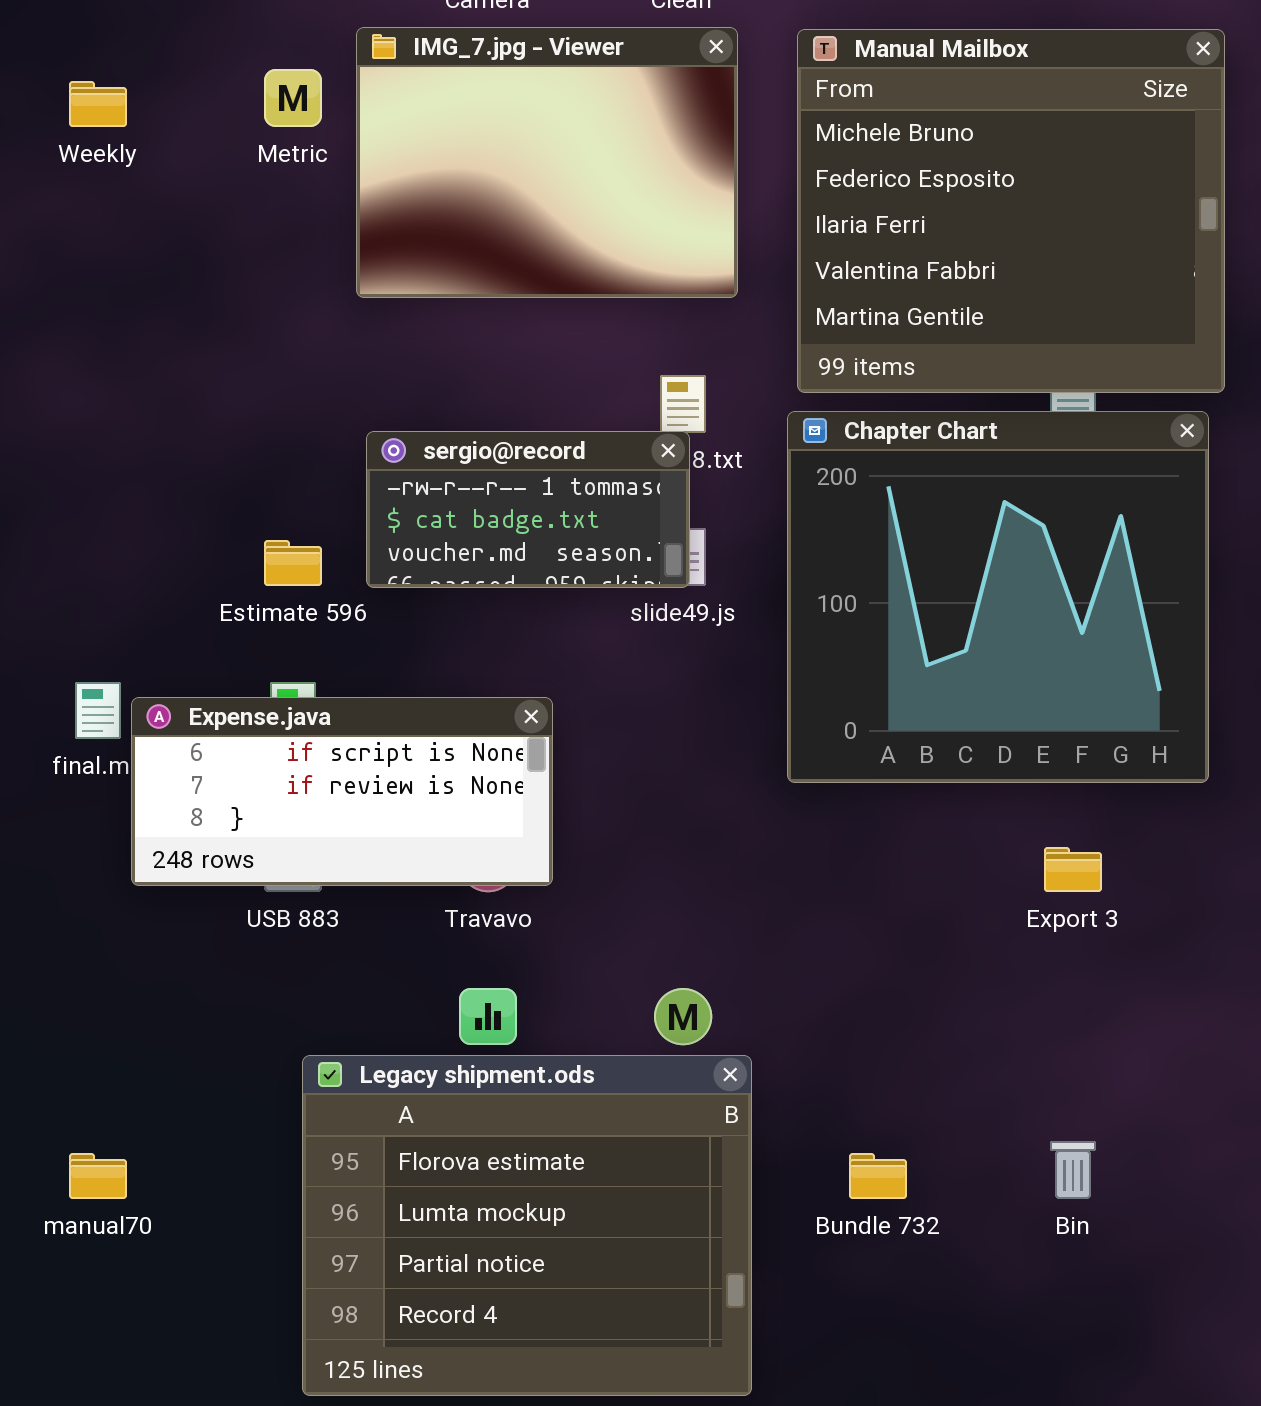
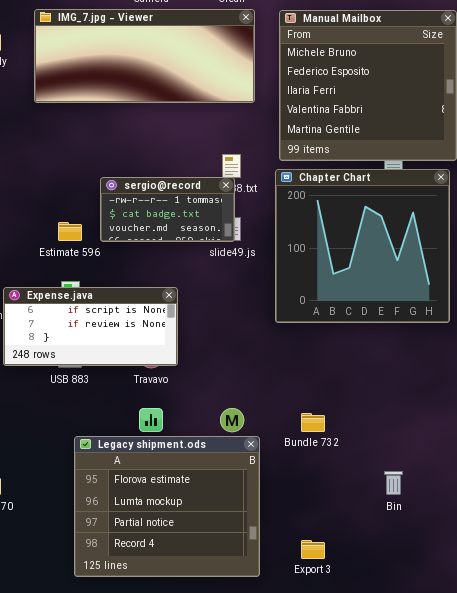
IMG_7.jpg - Viewer: [356,27,738,298] -> [34,9,255,103], resized
Export 3: [1044,847,1102,892] -> [301,540,325,559], moved
Bundle 732: [849,1153,907,1199] -> [301,413,325,432], moved

